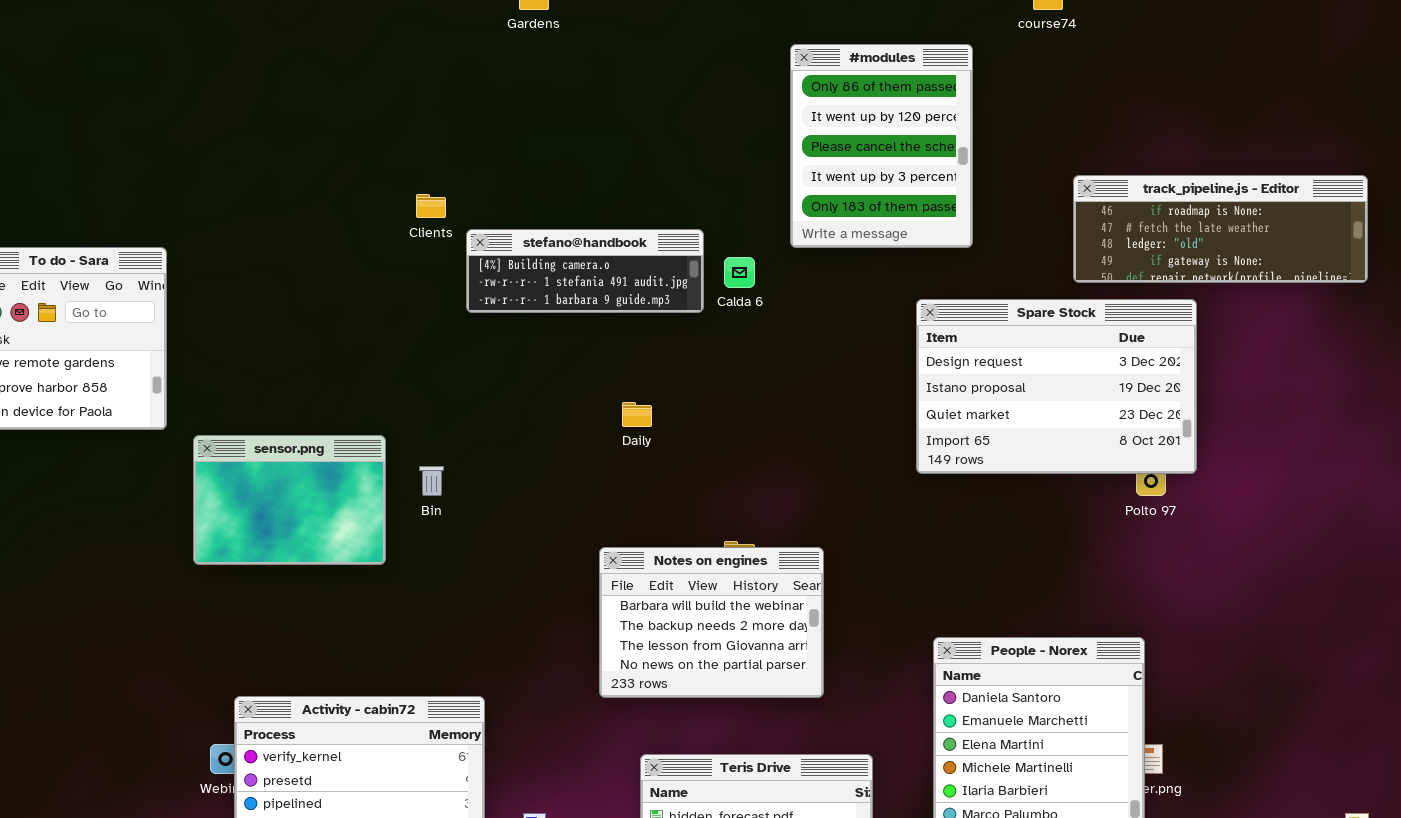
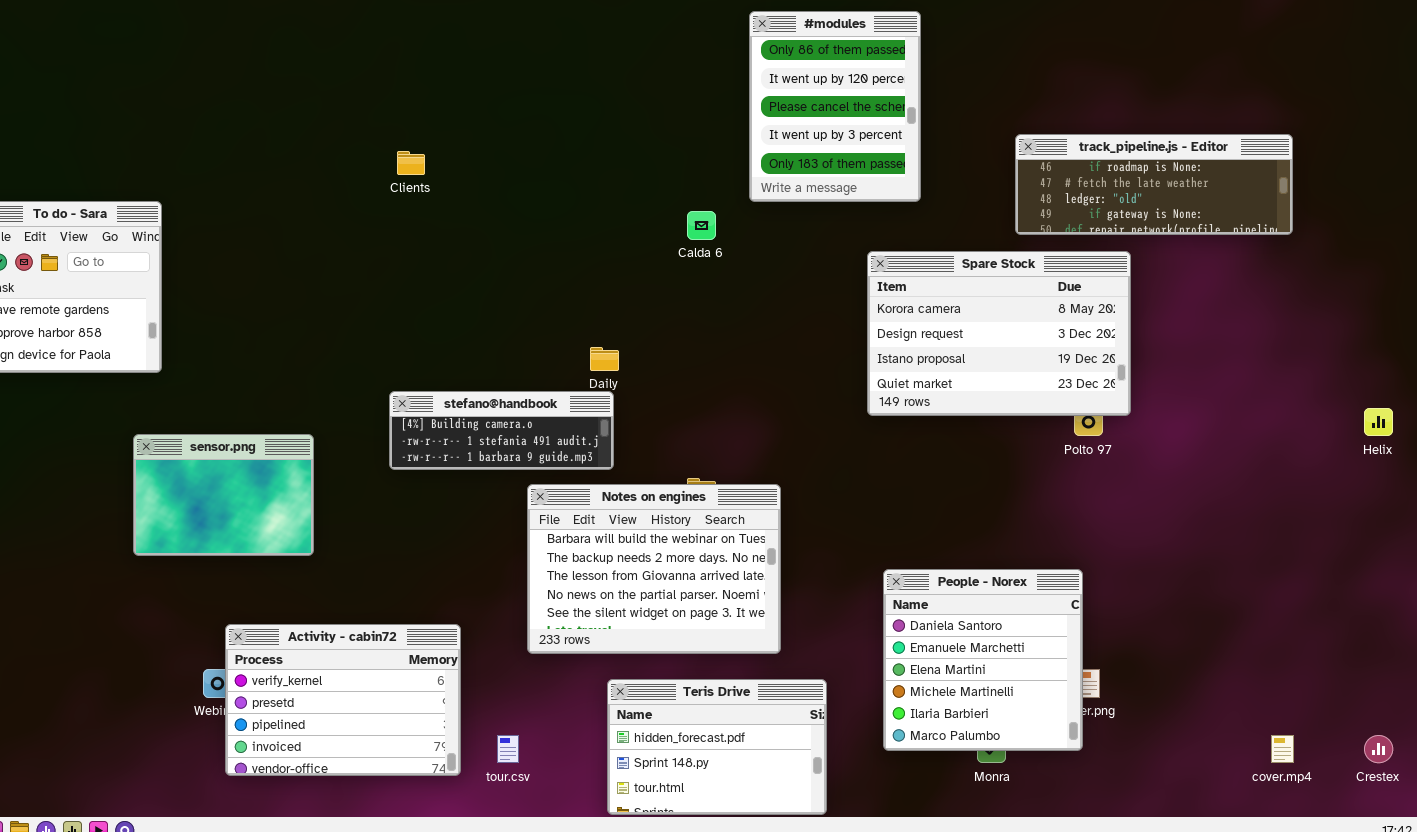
stefano@handbook: [466,229,704,313] -> [389,391,614,470], moved
Spare Stock: [916,299,1197,474] -> [867,251,1131,416], scrolled up 1 row
sensor.png: [193,435,386,565] -> [133,434,314,556], moved
Notes on engines: [599,547,824,698] -> [527,484,781,654], resized

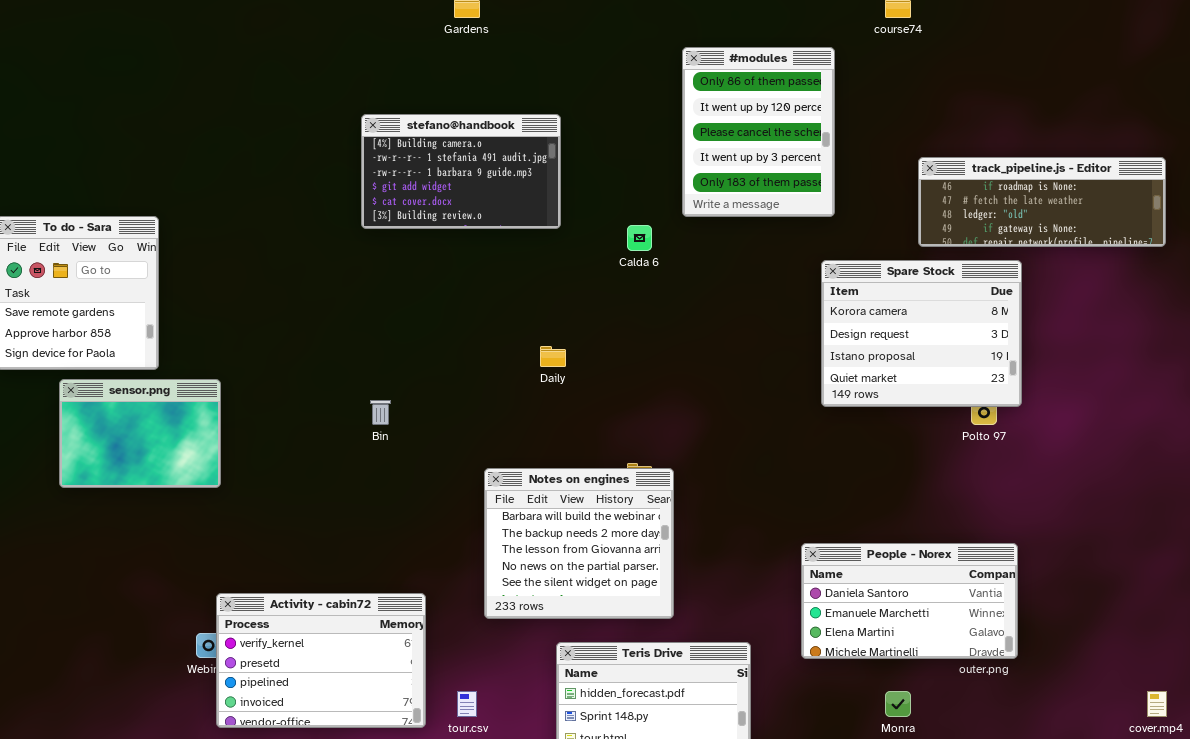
Spare Stock: [867,251,1131,416] -> [821,260,1022,407], resized
stefano@handbook: [389,391,614,470] -> [361,114,561,229], moved, resized
sensor.png: [133,434,314,556] -> [59,379,221,488], moved
Notes on engines: [527,484,781,654] -> [484,468,674,619], resized
People - Norex: [883,569,1083,751] -> [801,543,1018,659], resized

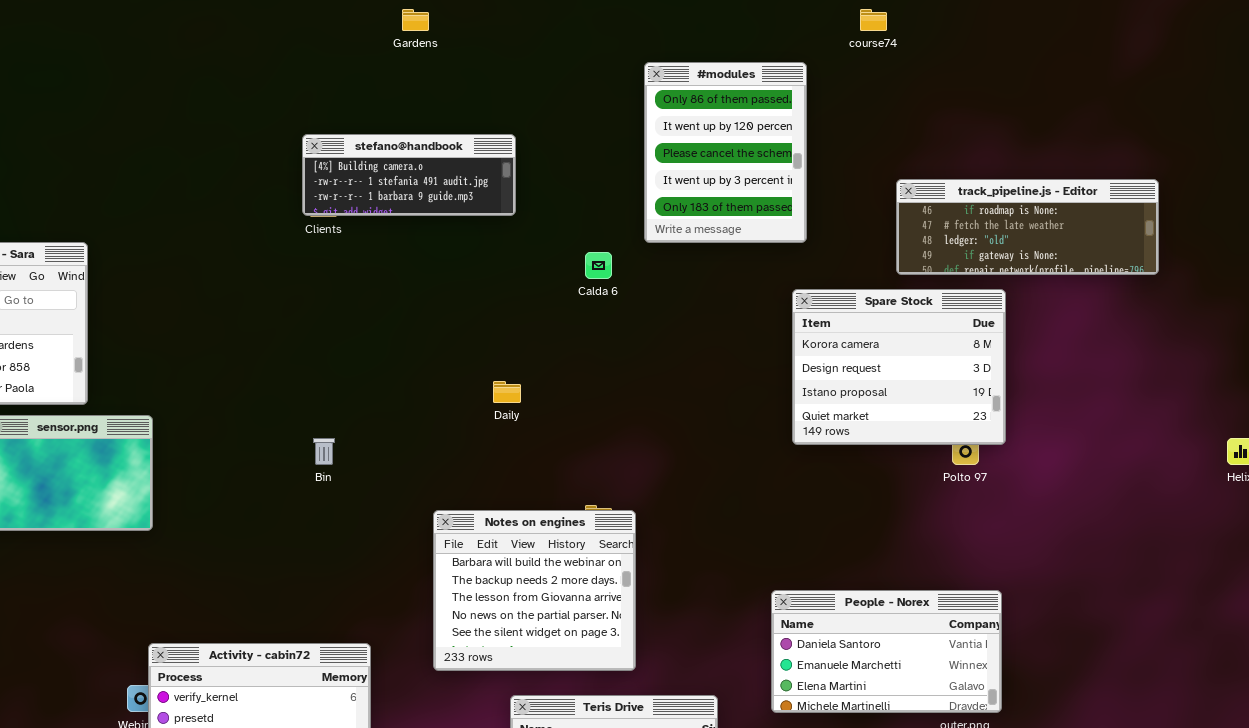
stefano@handbook: [361,114,561,229] -> [302,134,516,216], resized

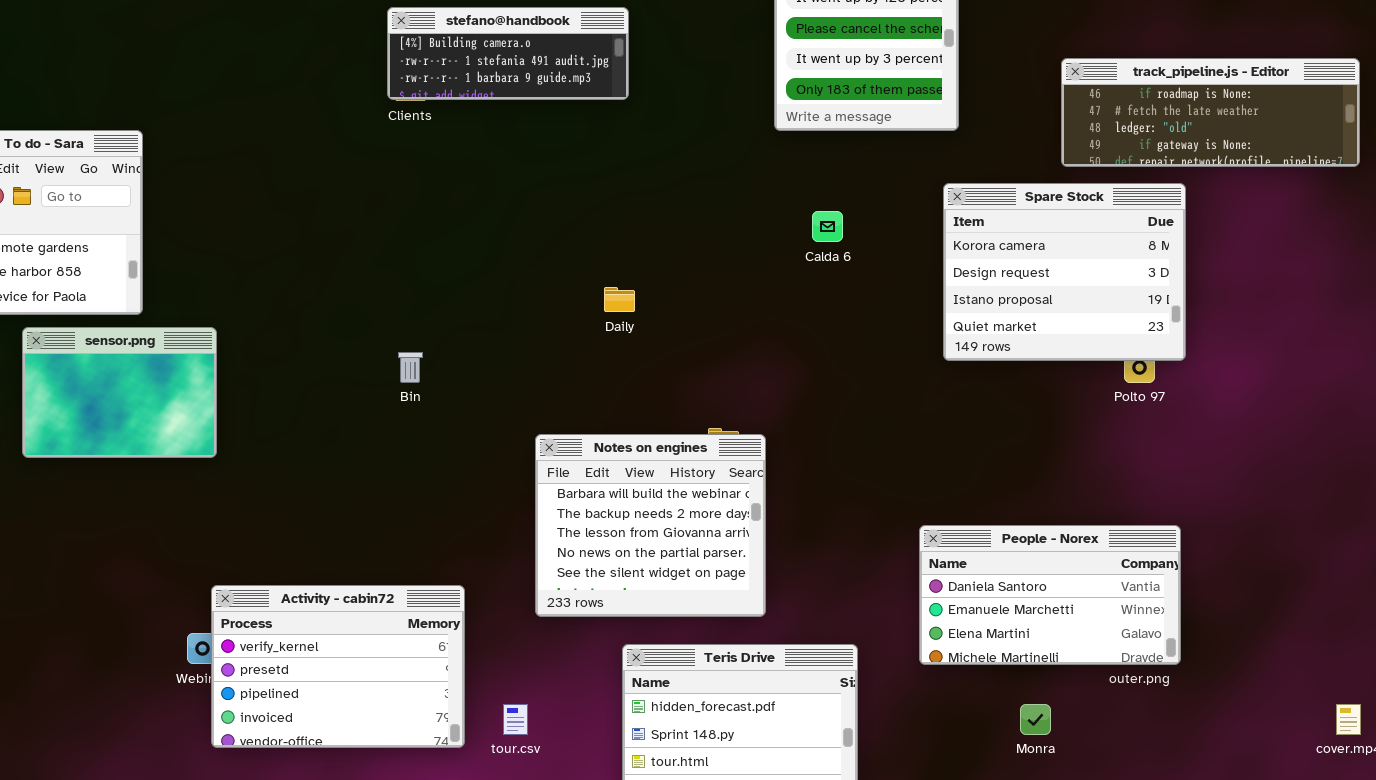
Calda 6: [585,252,612,279] -> [812,211,843,242], moved

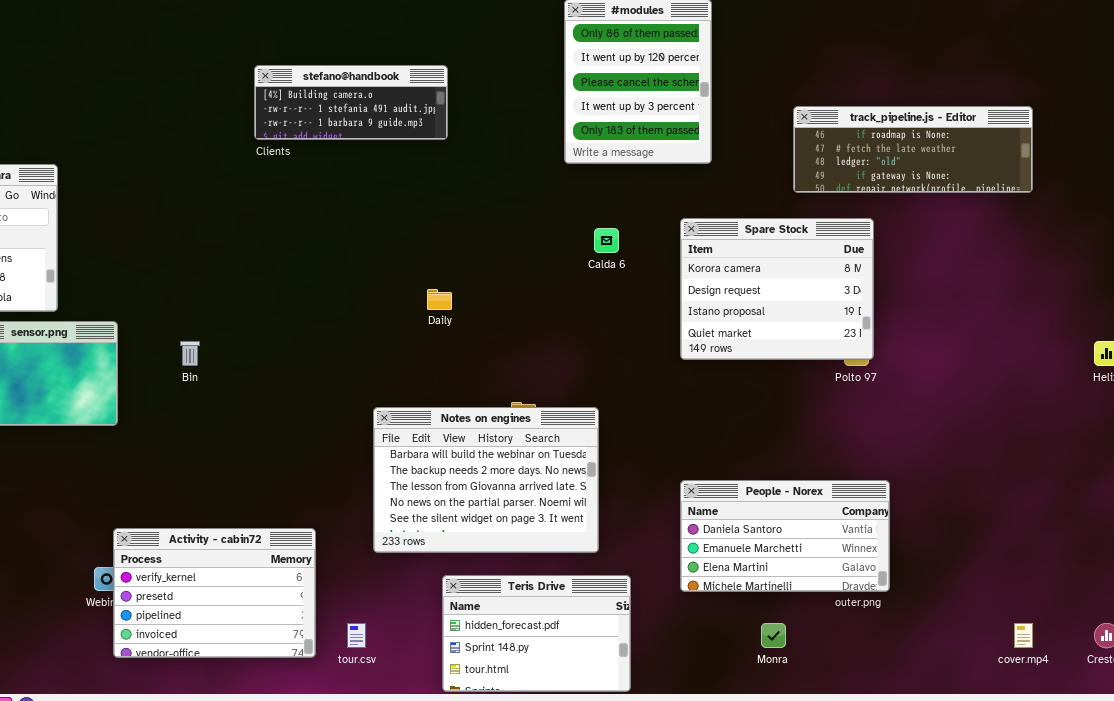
Spare Stock: [943,183,1186,361] -> [680,218,874,360], moved
Bin: [398,352,423,383] -> [180,341,200,366], moved
Notes on engines: [535,434,766,617] -> [373,407,599,553], resized

